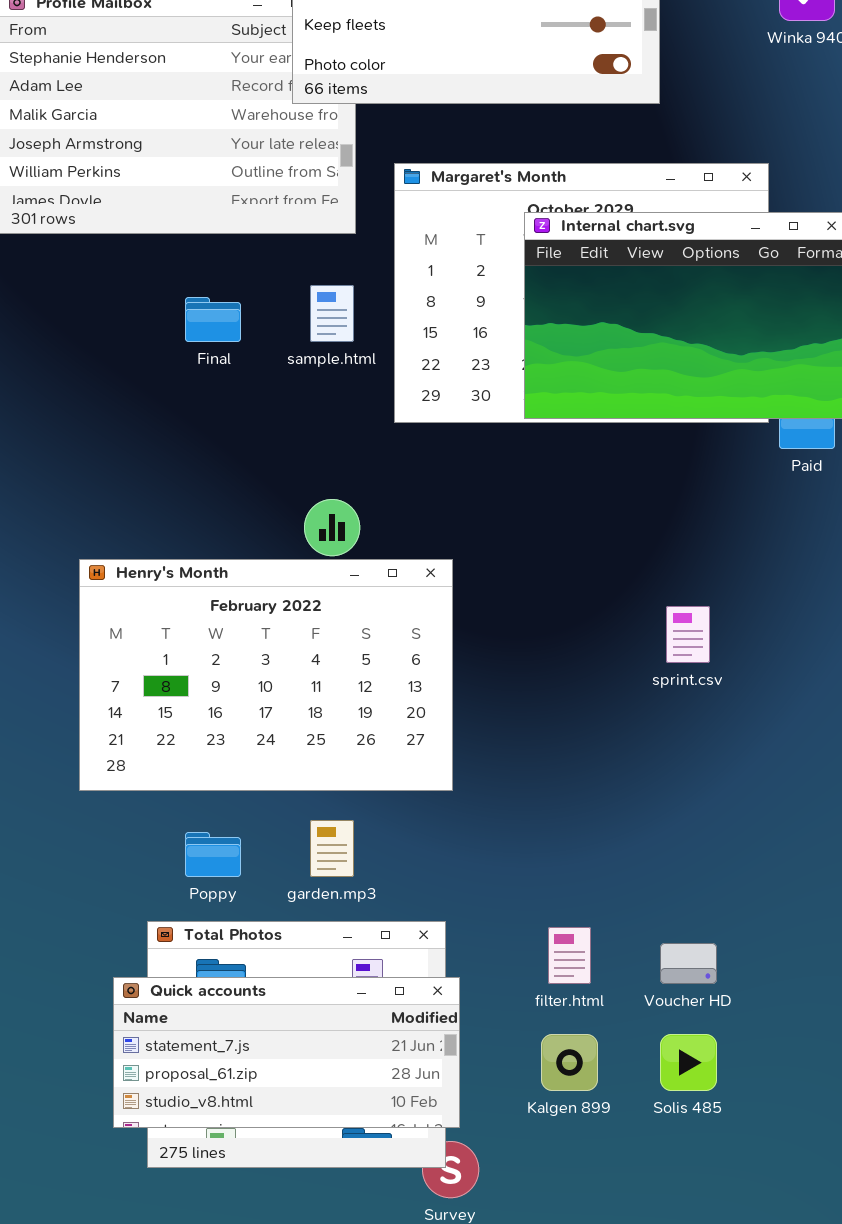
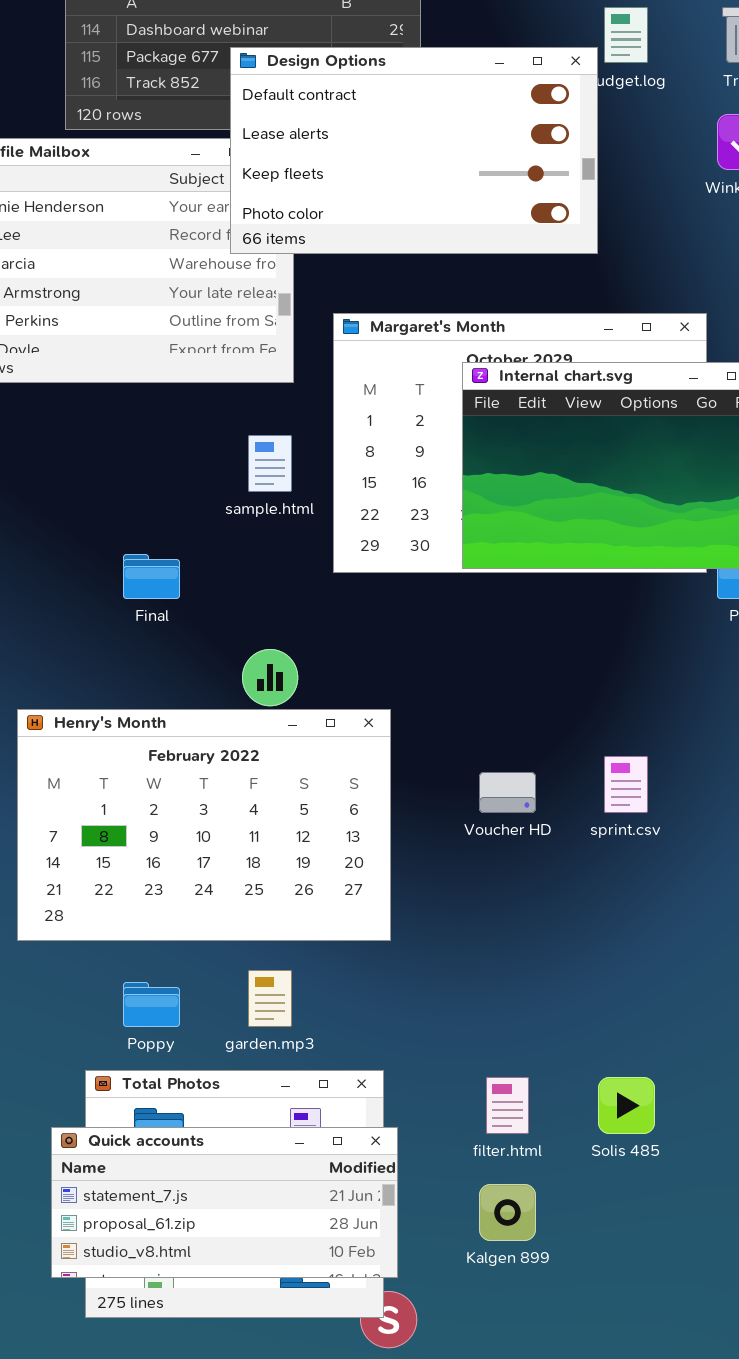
Final: [185,297,241,342] -> [123,554,180,599], moved
Voucher HD: [660,943,717,984] -> [479,772,536,813], moved
Solis 485: [660,1034,717,1091] -> [598,1077,655,1134], moved

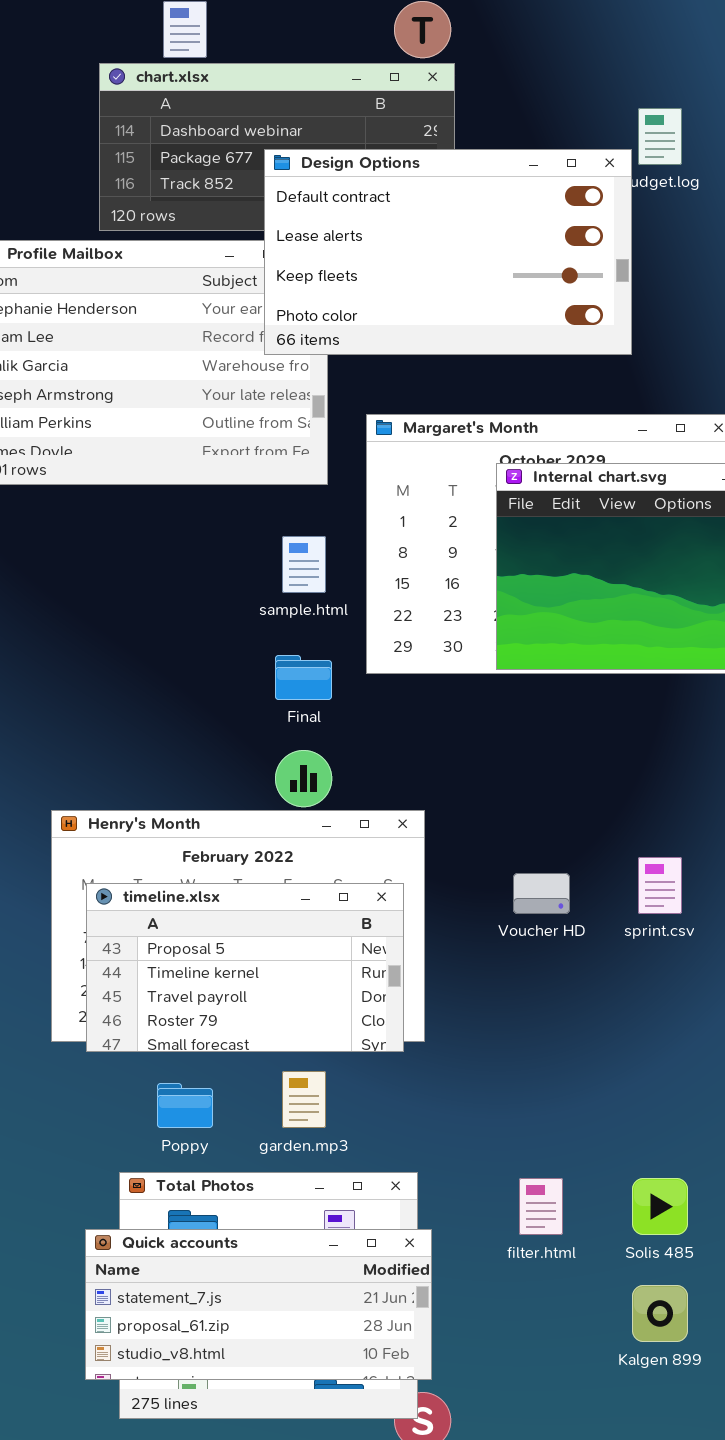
Final: [123,554,180,599] -> [275,655,332,700], moved
timeline.xlsx: none -> [86,883,404,1052], opened
Kalgen 899: [479,1184,536,1241] -> [632,1285,688,1342], moved

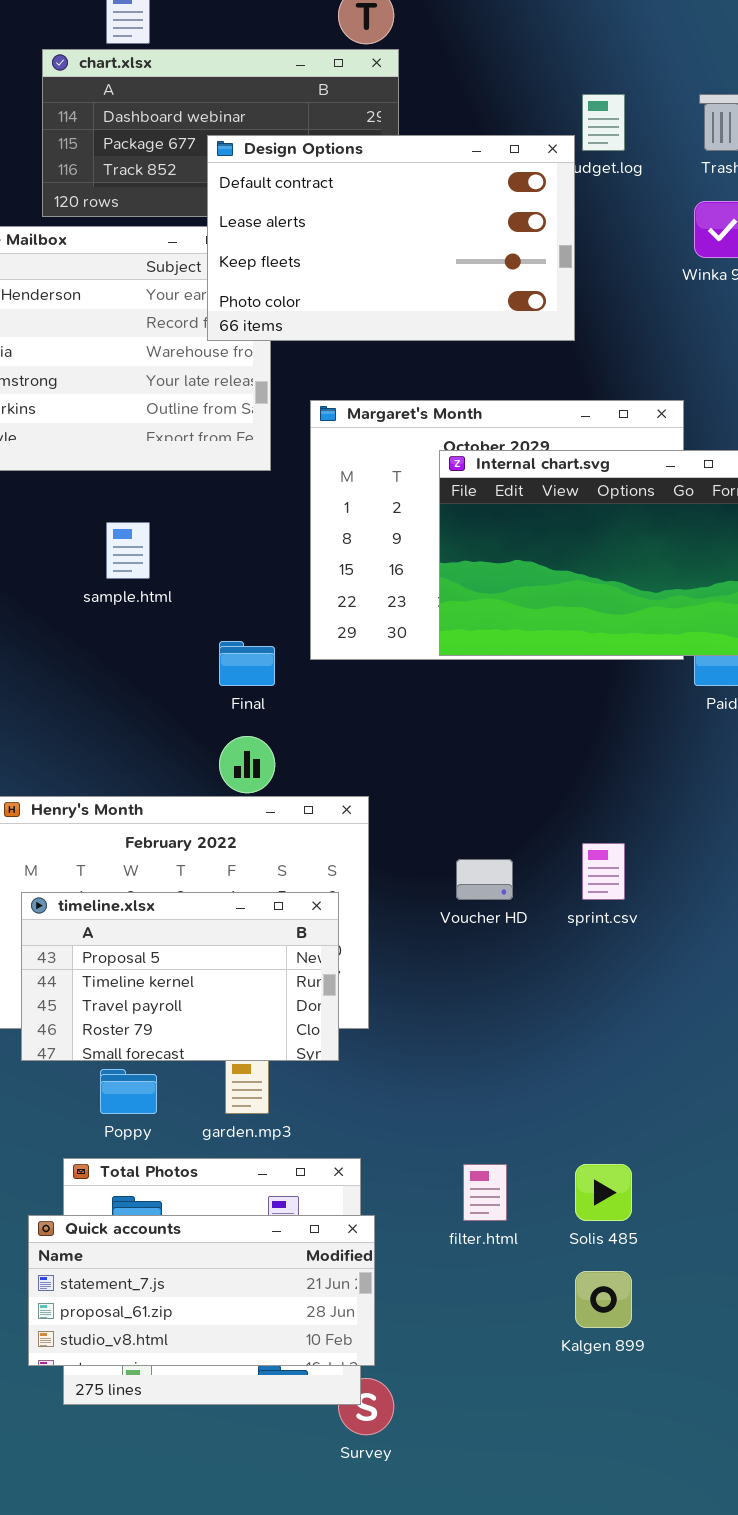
sample.html: [282,536,326,593] -> [106,522,150,579], moved
timeline.xlsx: [86,883,404,1052] -> [21,892,339,1061], moved

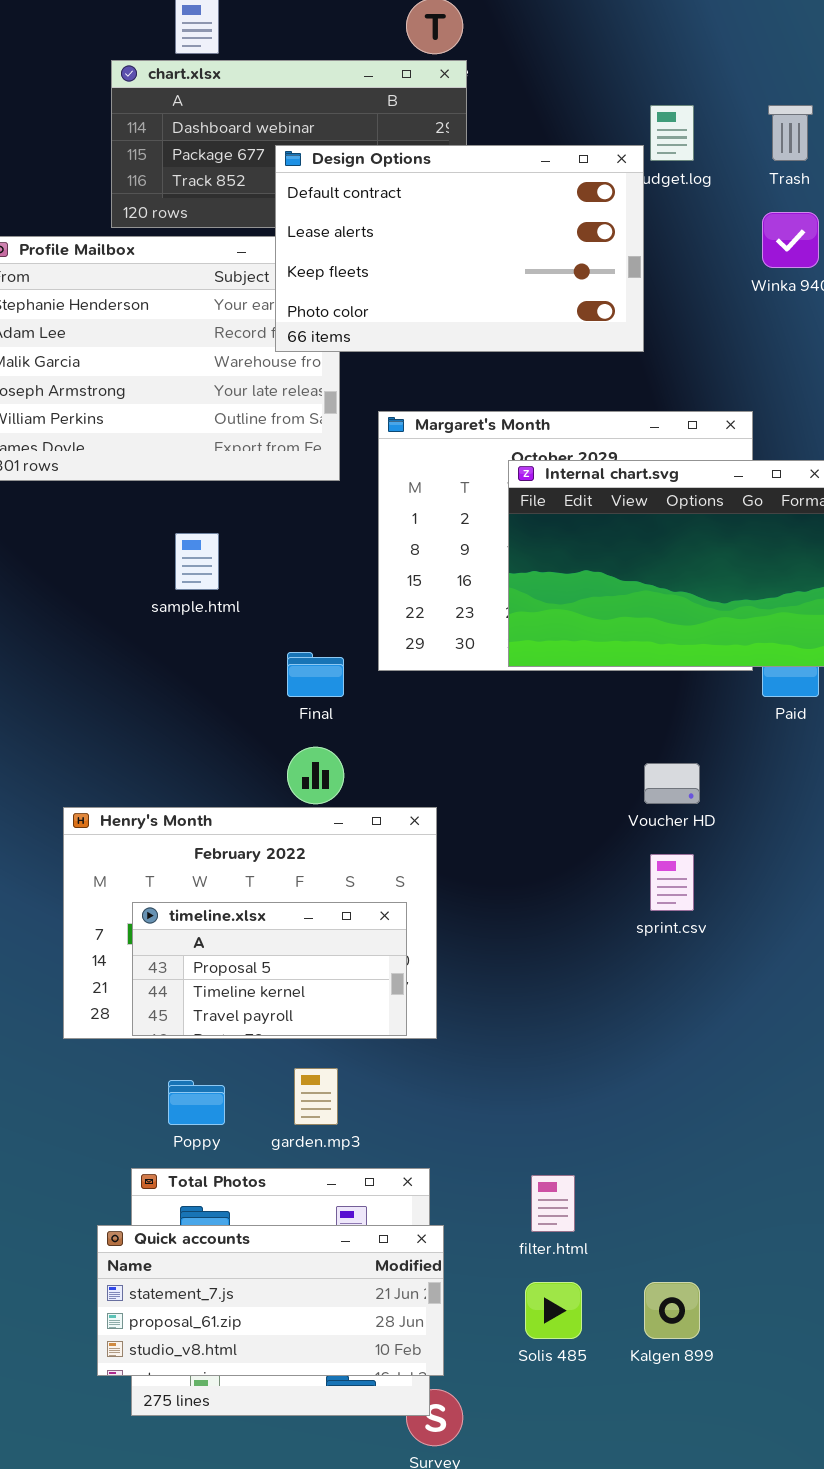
Voucher HD: [456,859,513,900] -> [644,763,700,804], moved
timeline.xlsx: [21,892,339,1061] -> [132,902,407,1036], resized
Solis 485: [575,1164,632,1221] -> [525,1282,582,1339], moved

